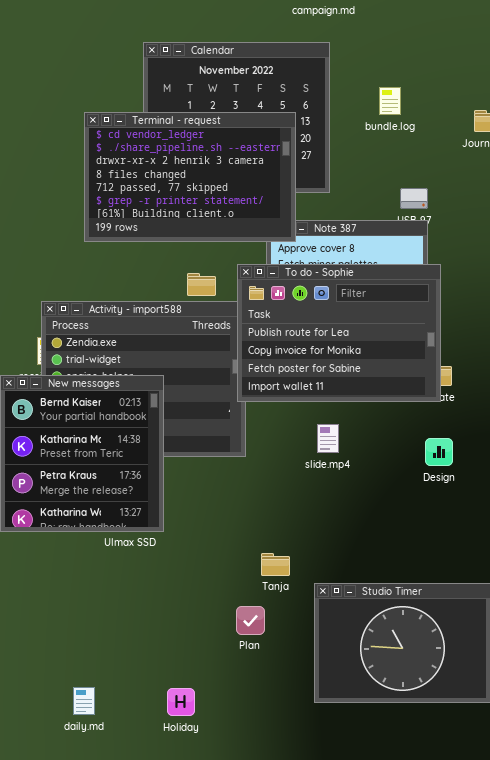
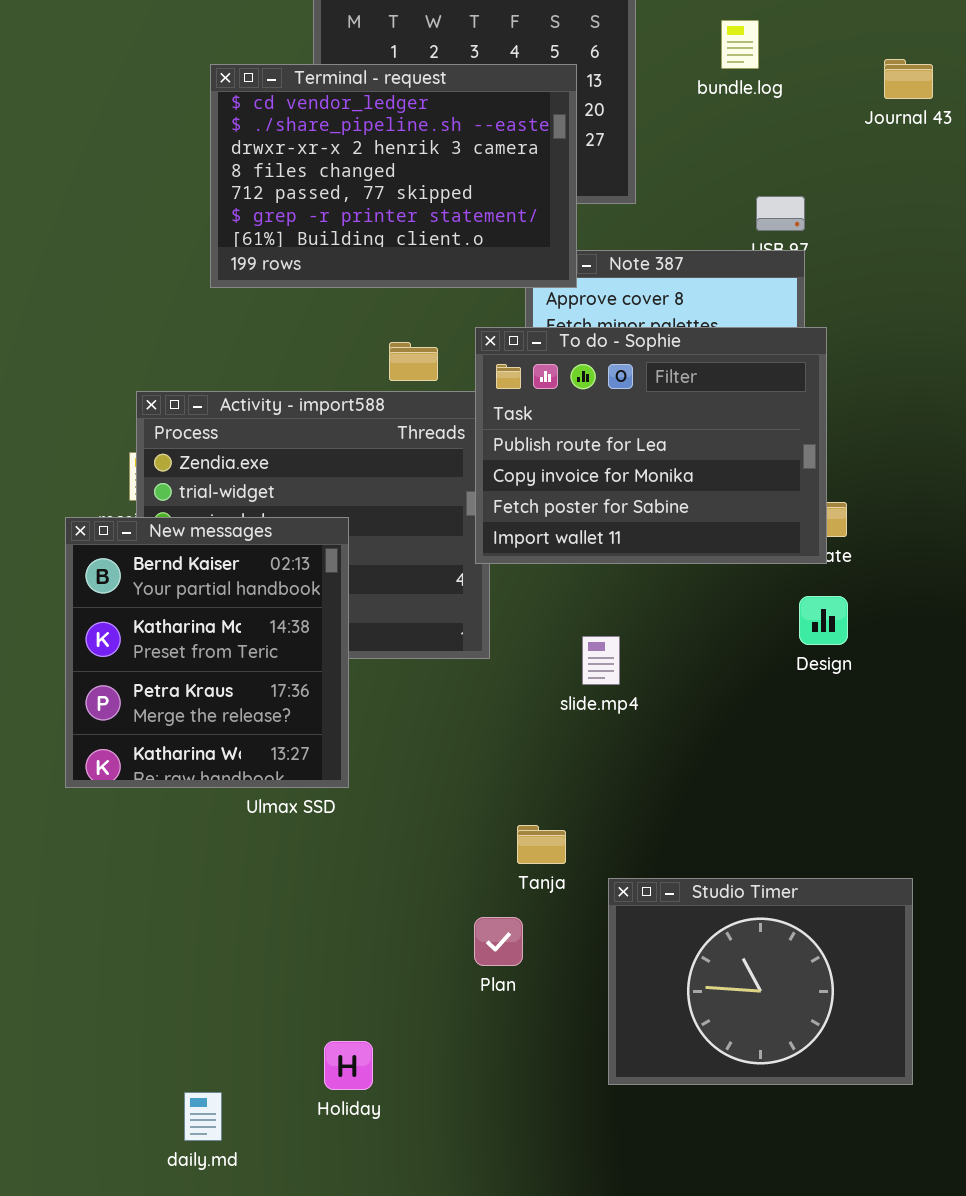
slide.mp4: [317,424,339,453] -> [582,636,620,685], moved
Design: [425,438,453,466] -> [799,596,848,645], moved
daily.md: [73,687,95,715] -> [184,1092,222,1141], moved
Holiday: [167,688,195,716] -> [324,1041,373,1090], moved

